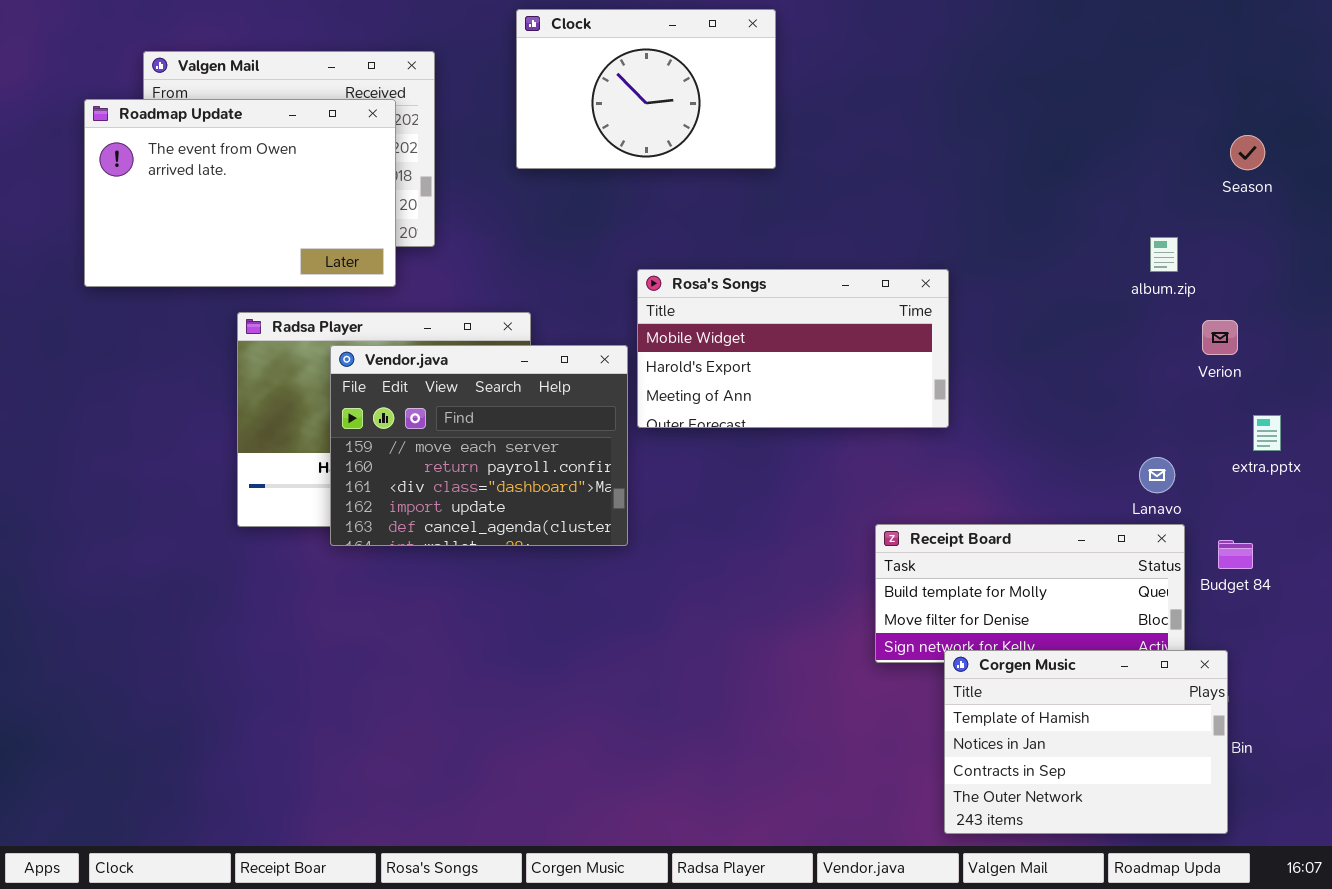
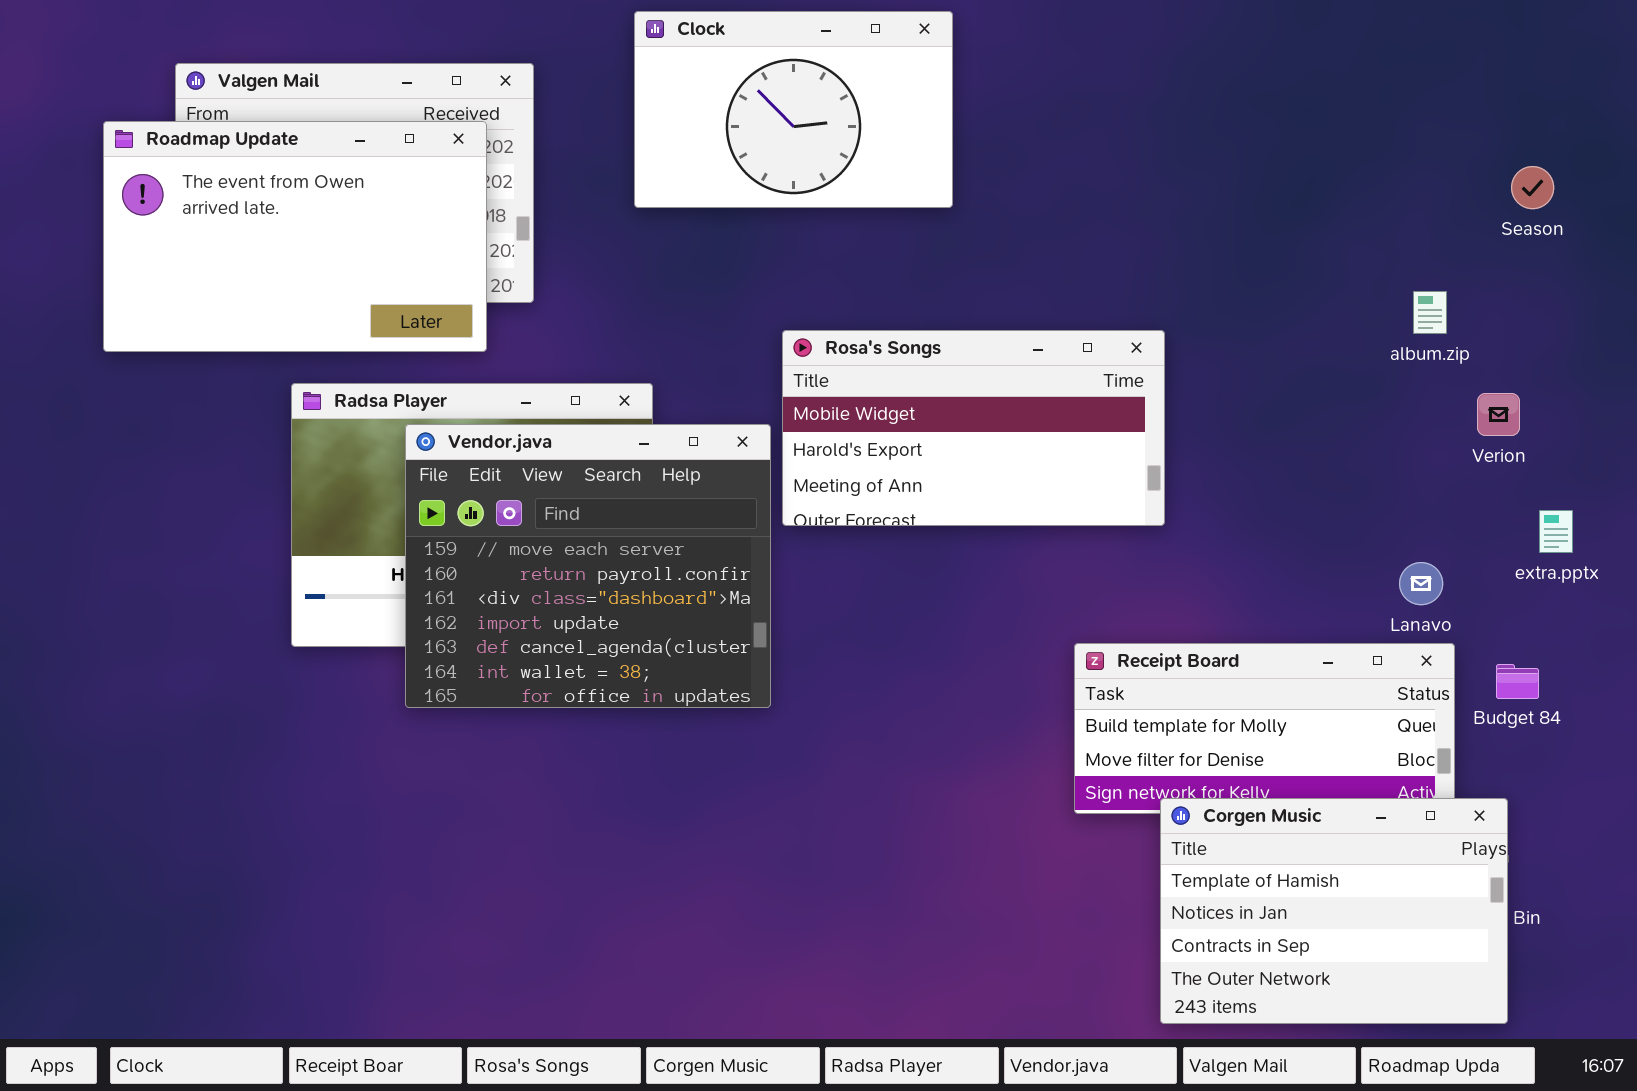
Vendor.java: [330,345,628,546] -> [405,424,771,708], resized

